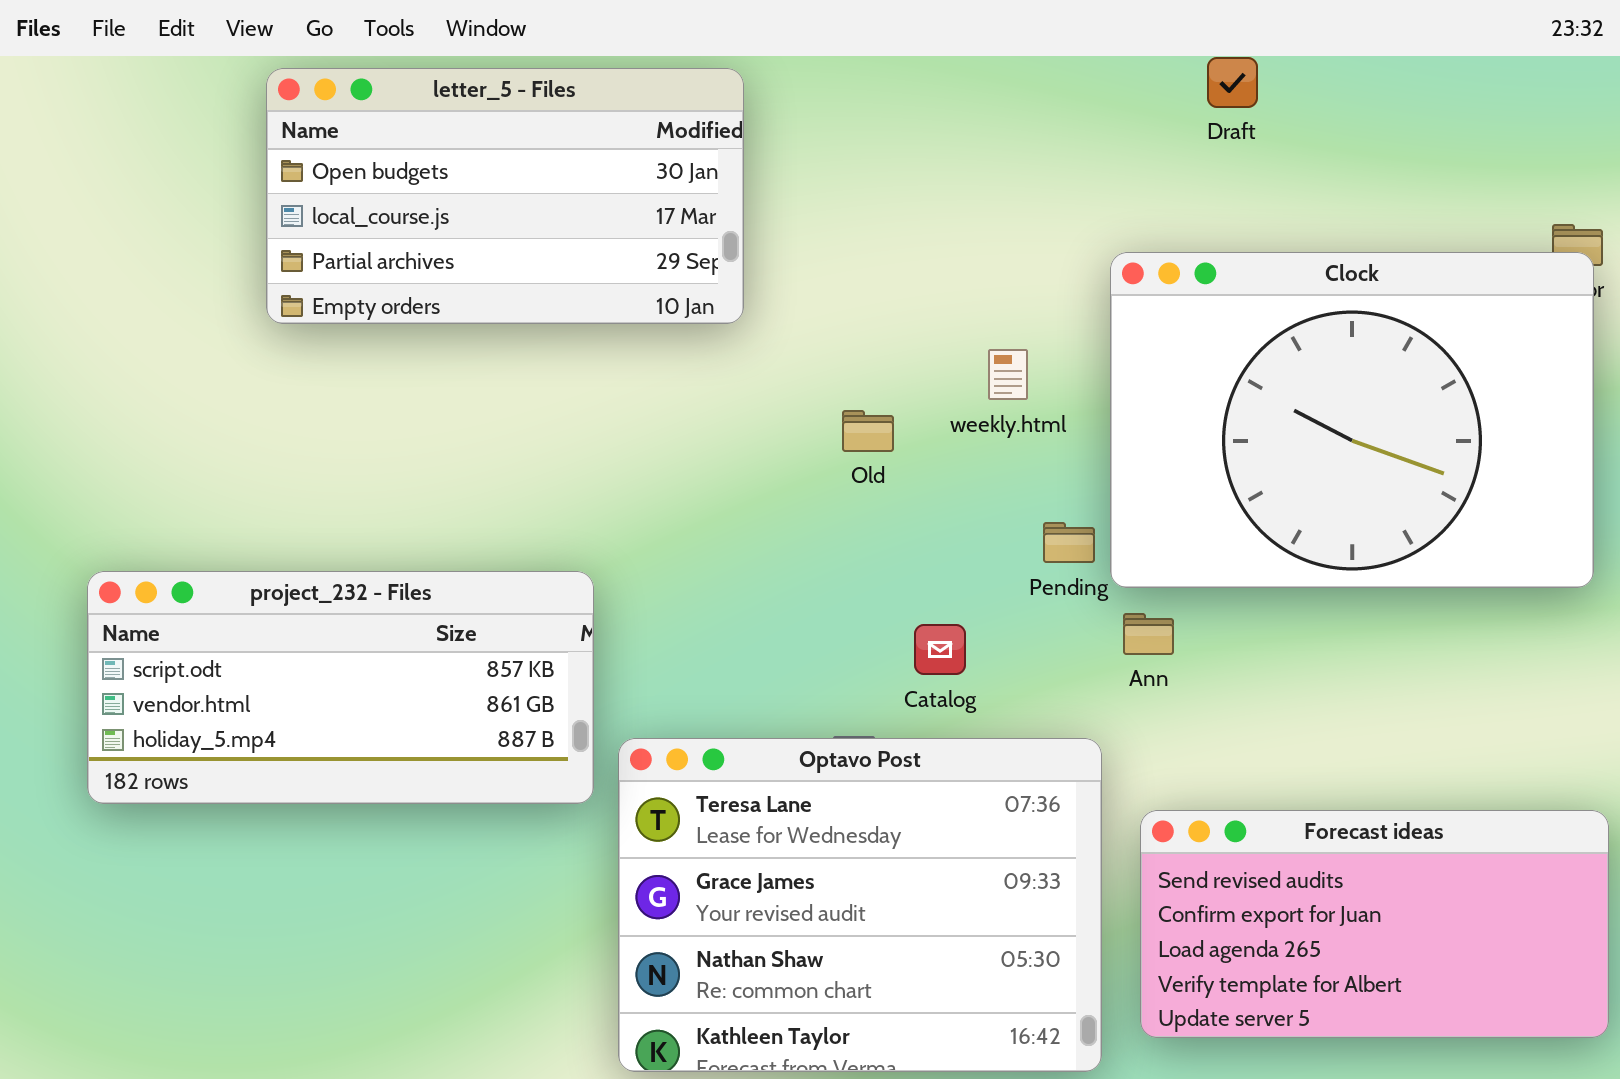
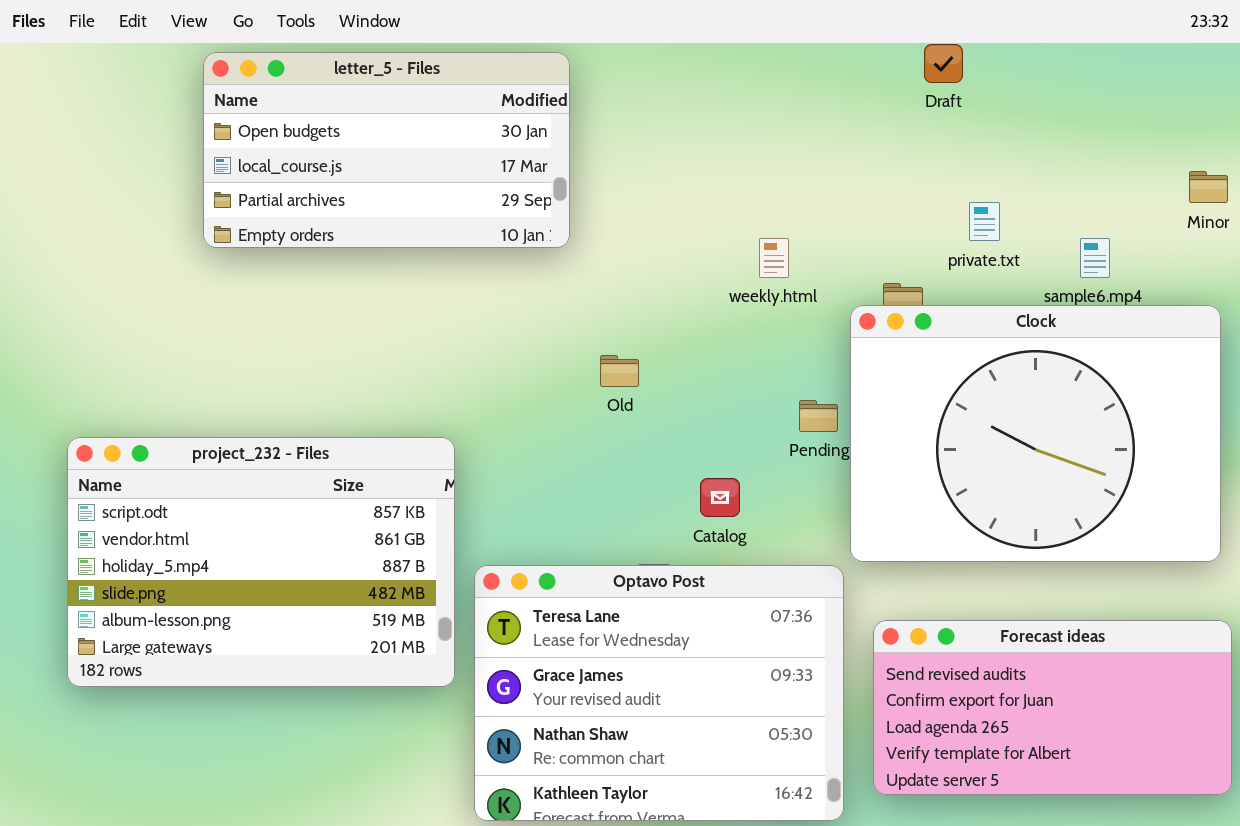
Clock: [1110,252,1594,588] -> [850,305,1221,562], moved
weekly.html: [988,349,1028,400] -> [759,238,789,278], moved
Old: [842,410,894,452] -> [600,355,639,387], moved
project_232 - Files: [87,571,594,804] -> [67,437,455,687], resized

